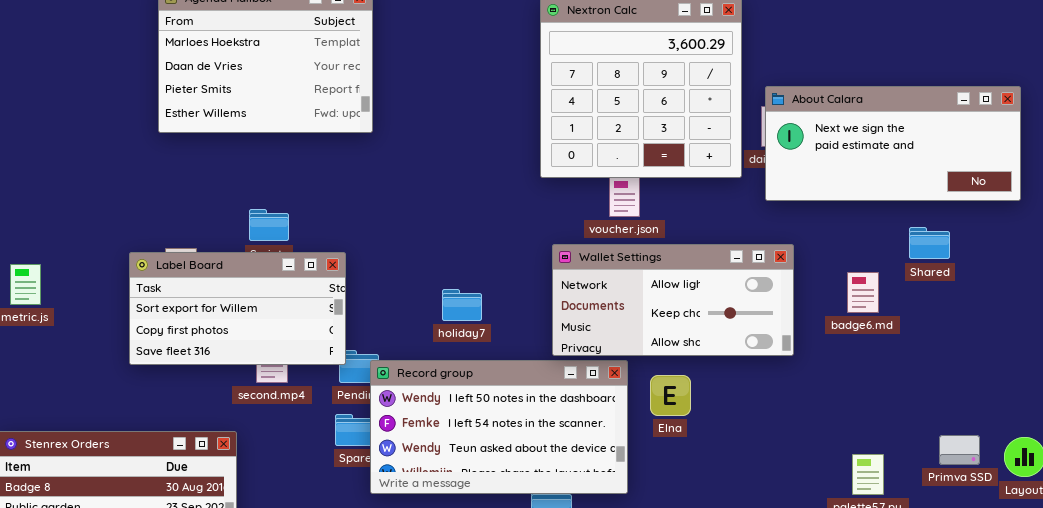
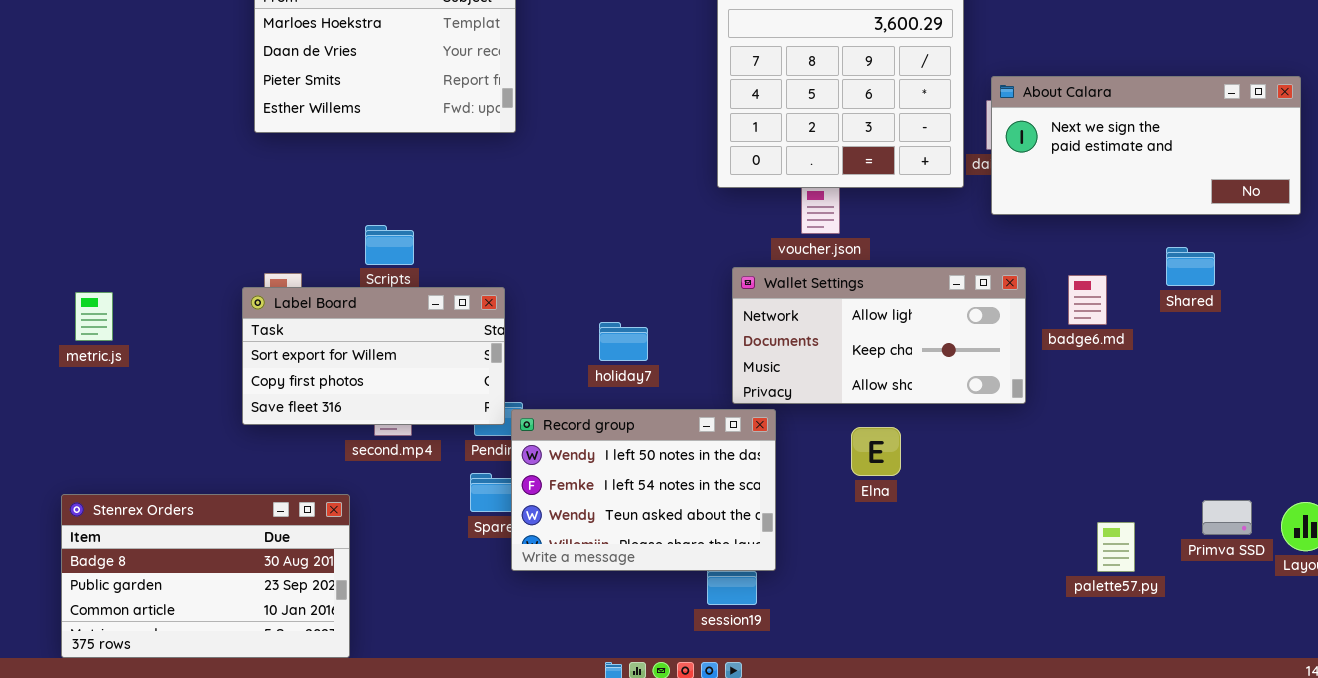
Label Board: [129,252,346,365] -> [242,287,505,425], moved
badge6.md: [847,272,879,313] -> [1068,275,1107,325], moved
Record group: [370,360,628,494] -> [511,409,776,571], resized

